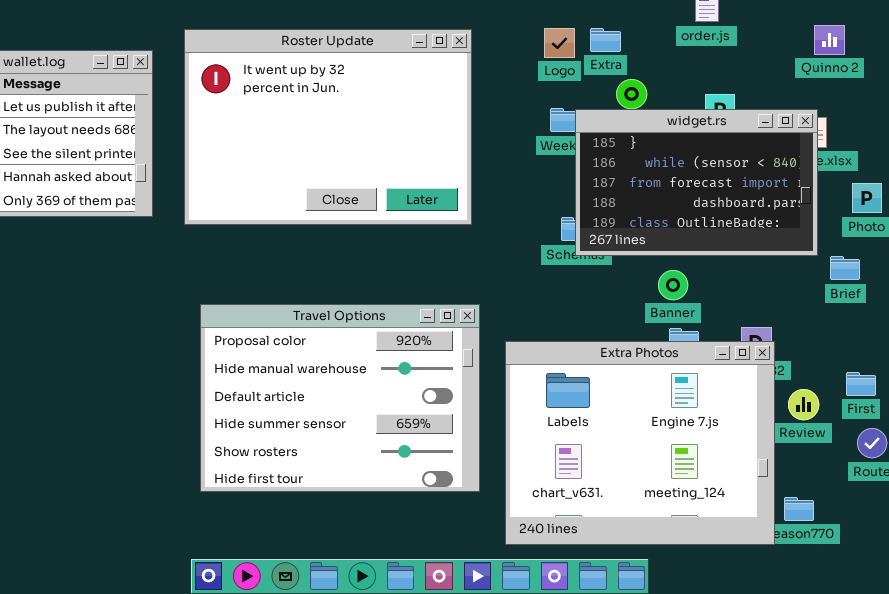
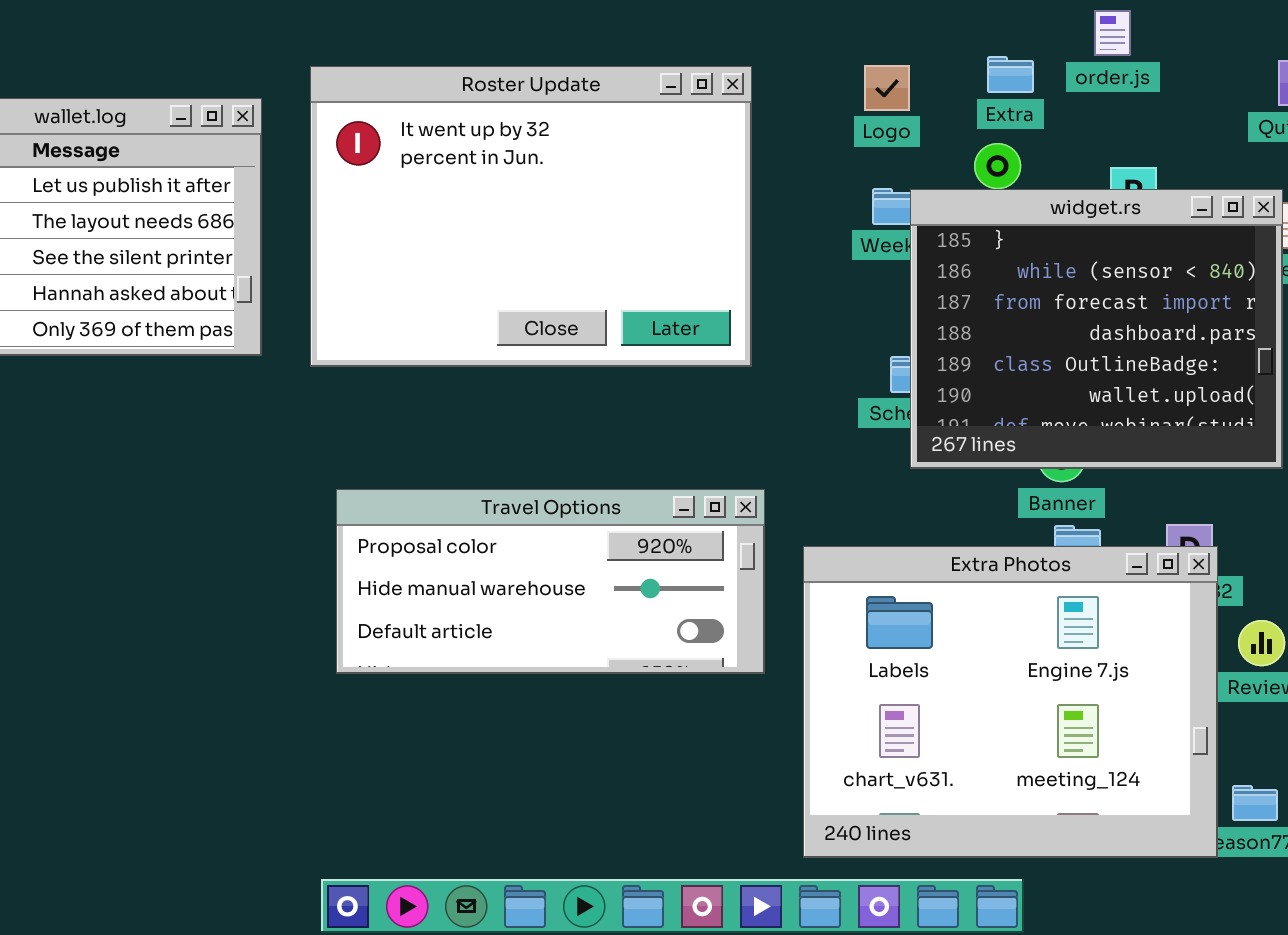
Extra: [590,28,621,52] -> [987,56,1034,93], moved
widget.rs: [575,109,818,256] -> [910,189,1283,469], resized
Travel Options: [200,304,480,492] -> [336,489,765,674], resized

